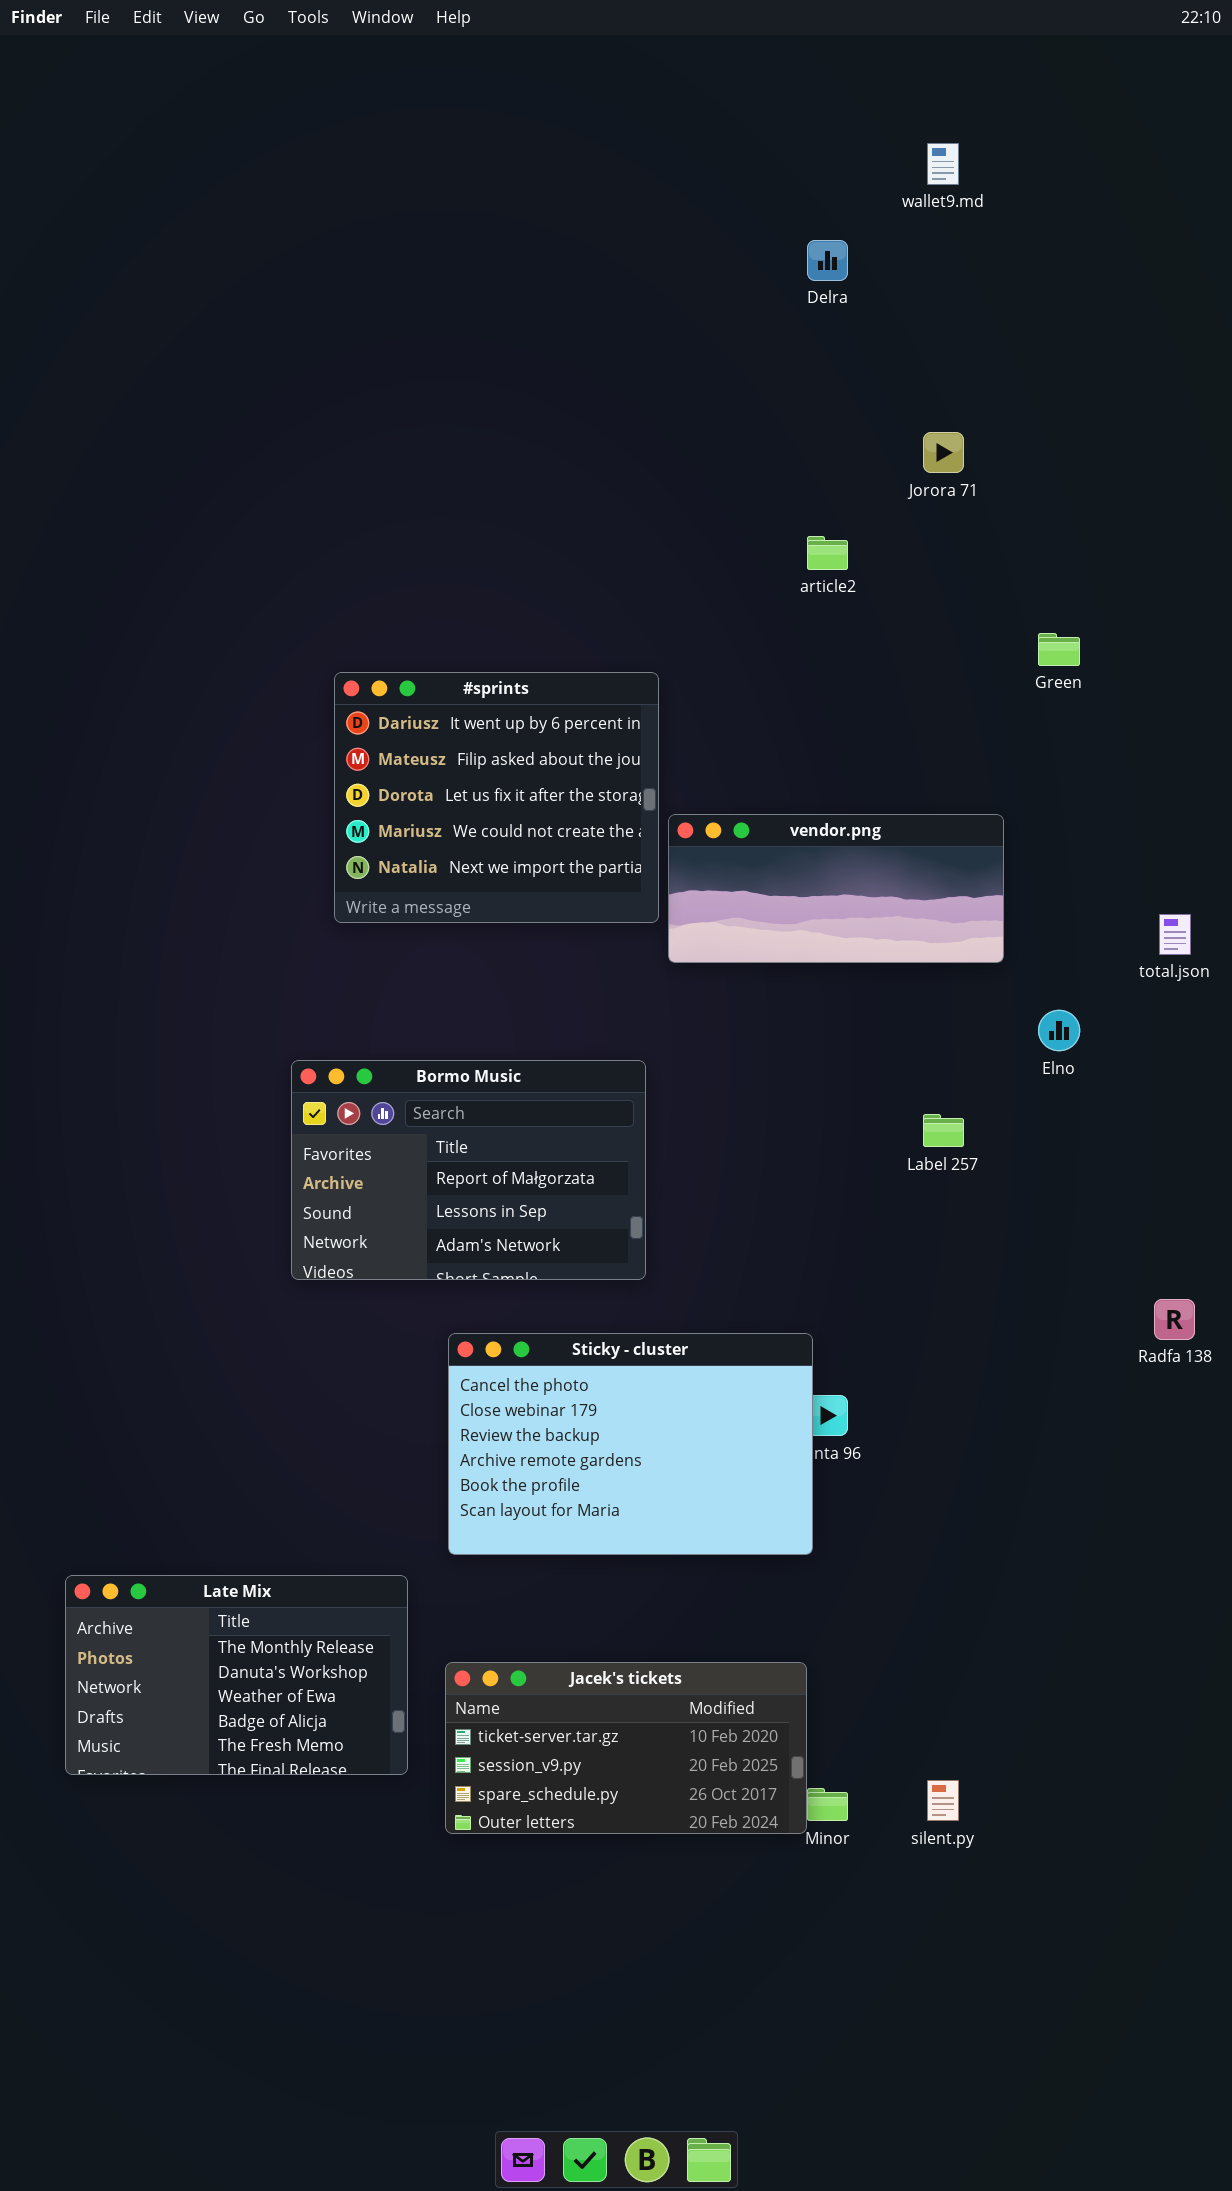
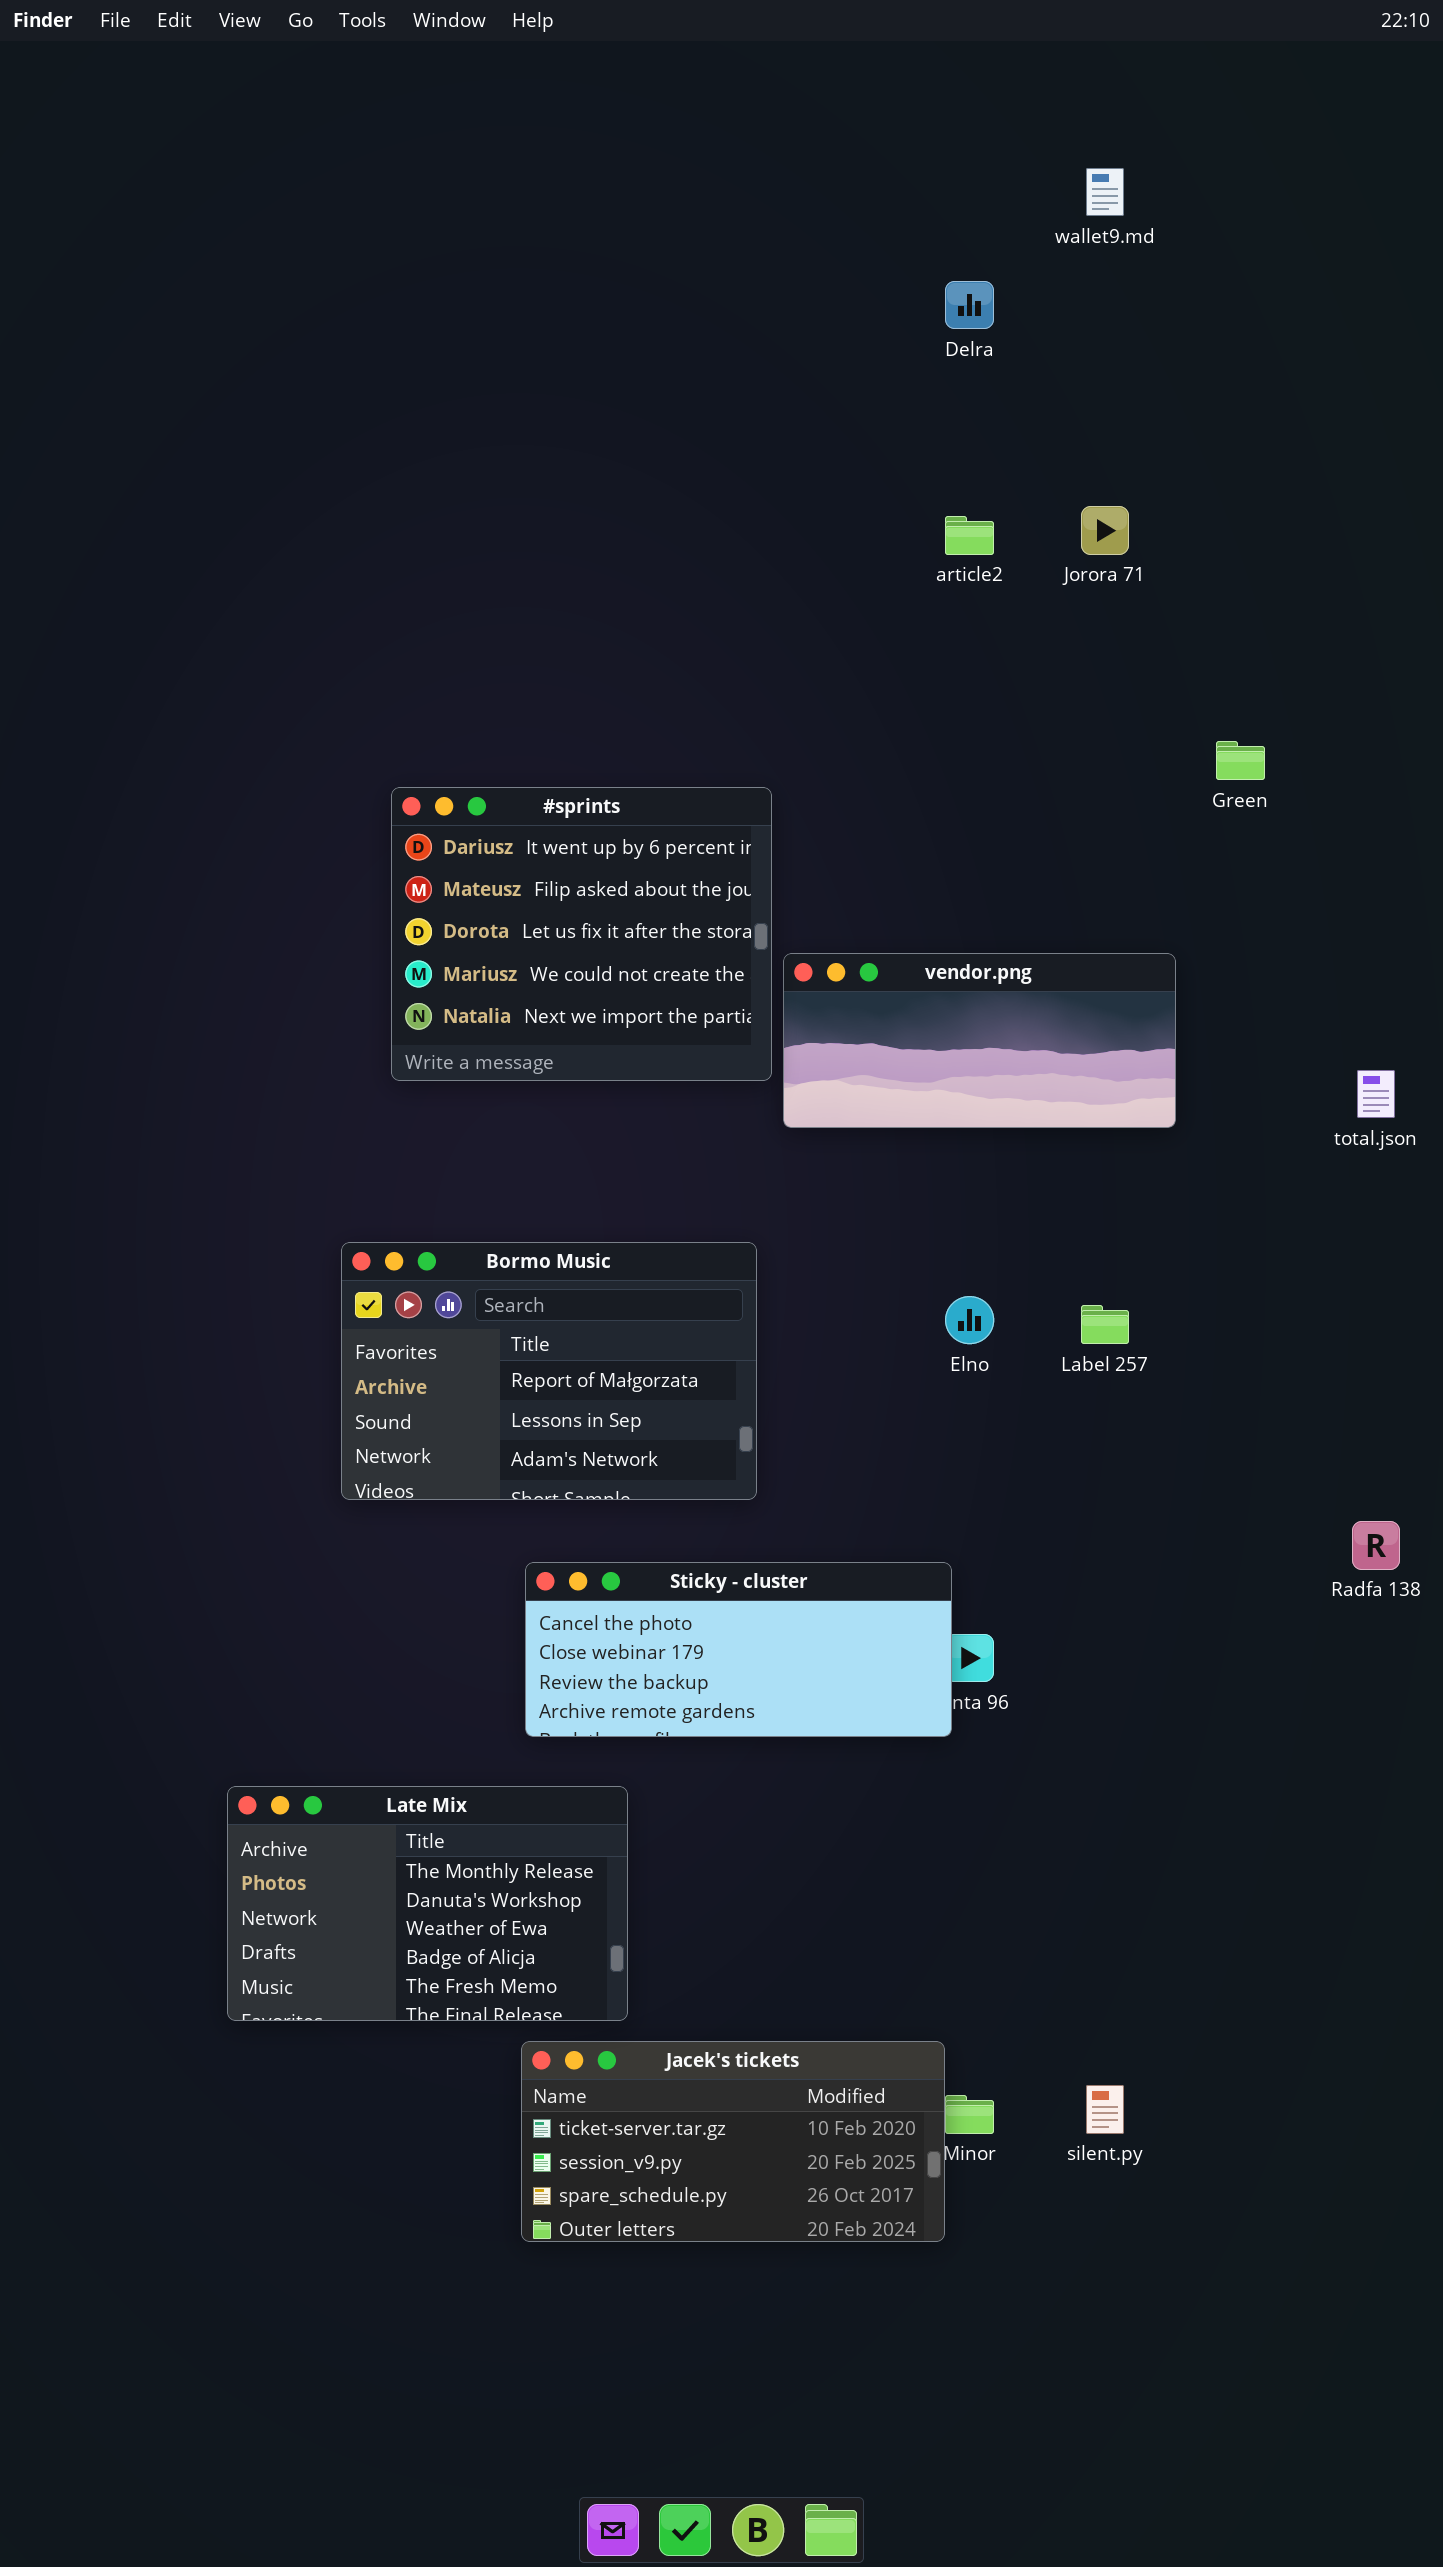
article2: [807,536,848,570] -> [945,516,994,555], moved
Elno: [1038,1010,1080,1051] -> [945,1296,994,1344], moved
Sticky - cluster: [448,1333,813,1555] -> [525,1562,952,1737], resized
Late Mix: [65,1575,408,1775] -> [227,1786,628,2021], moved
Jacek's tickets: [445,1662,807,1834] -> [521,2041,945,2242], moved

